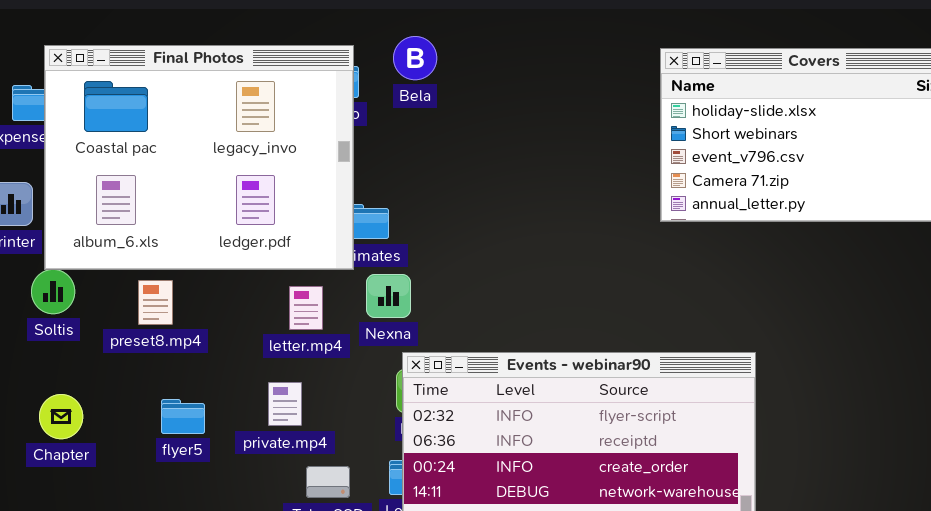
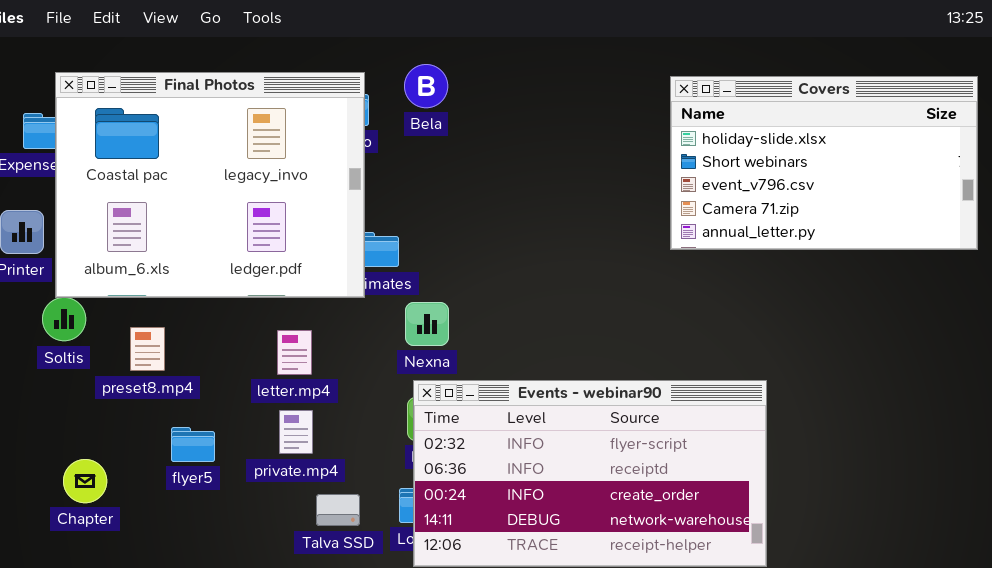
Nexna: [366,274,411,318] -> [405,302,449,346], moved
preset8.mp4: [138,280,173,325] -> [130,327,165,371], moved
letter.mp4: [289,286,323,330] -> [277,330,312,375], moved
Chapter: [39,394,83,439] -> [63,459,107,503], moved

